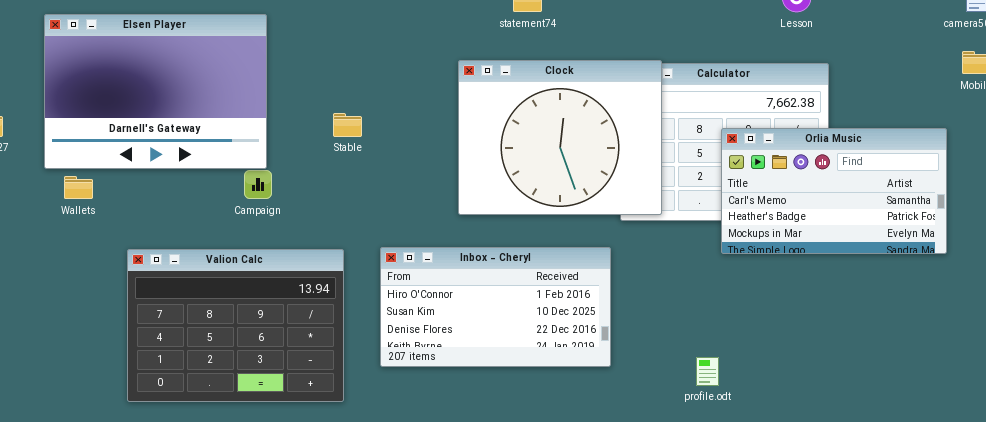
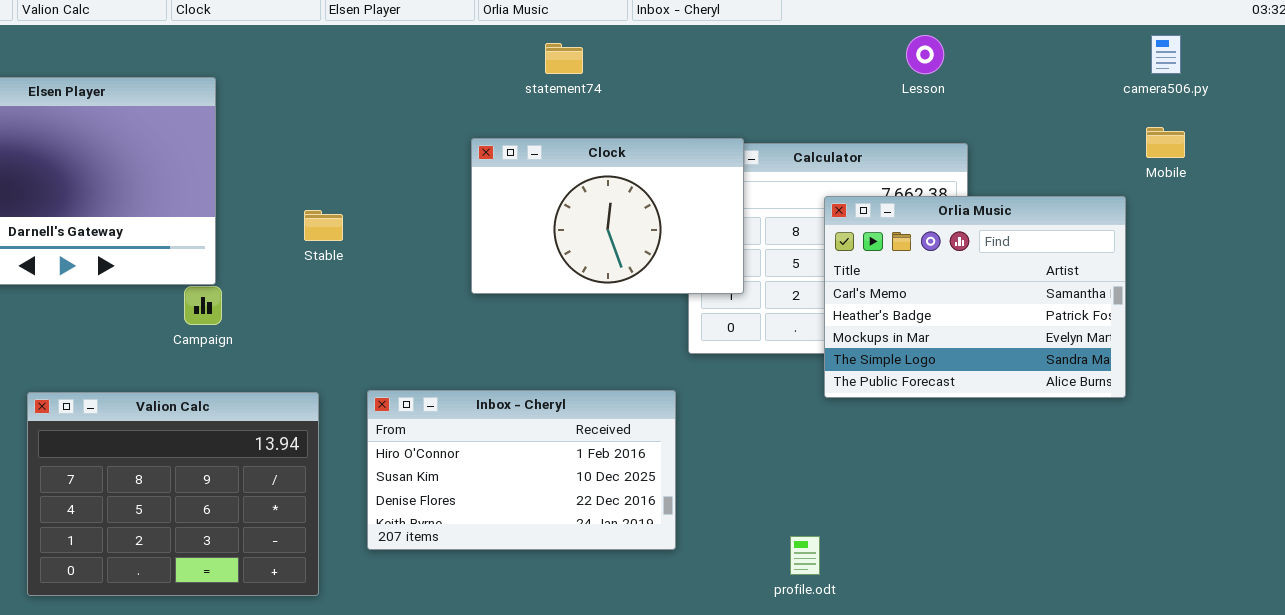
Clock: [458,60,662,215] -> [471,138,744,294], resized
Orlia Music: [721,128,947,254] -> [824,196,1126,398], resized

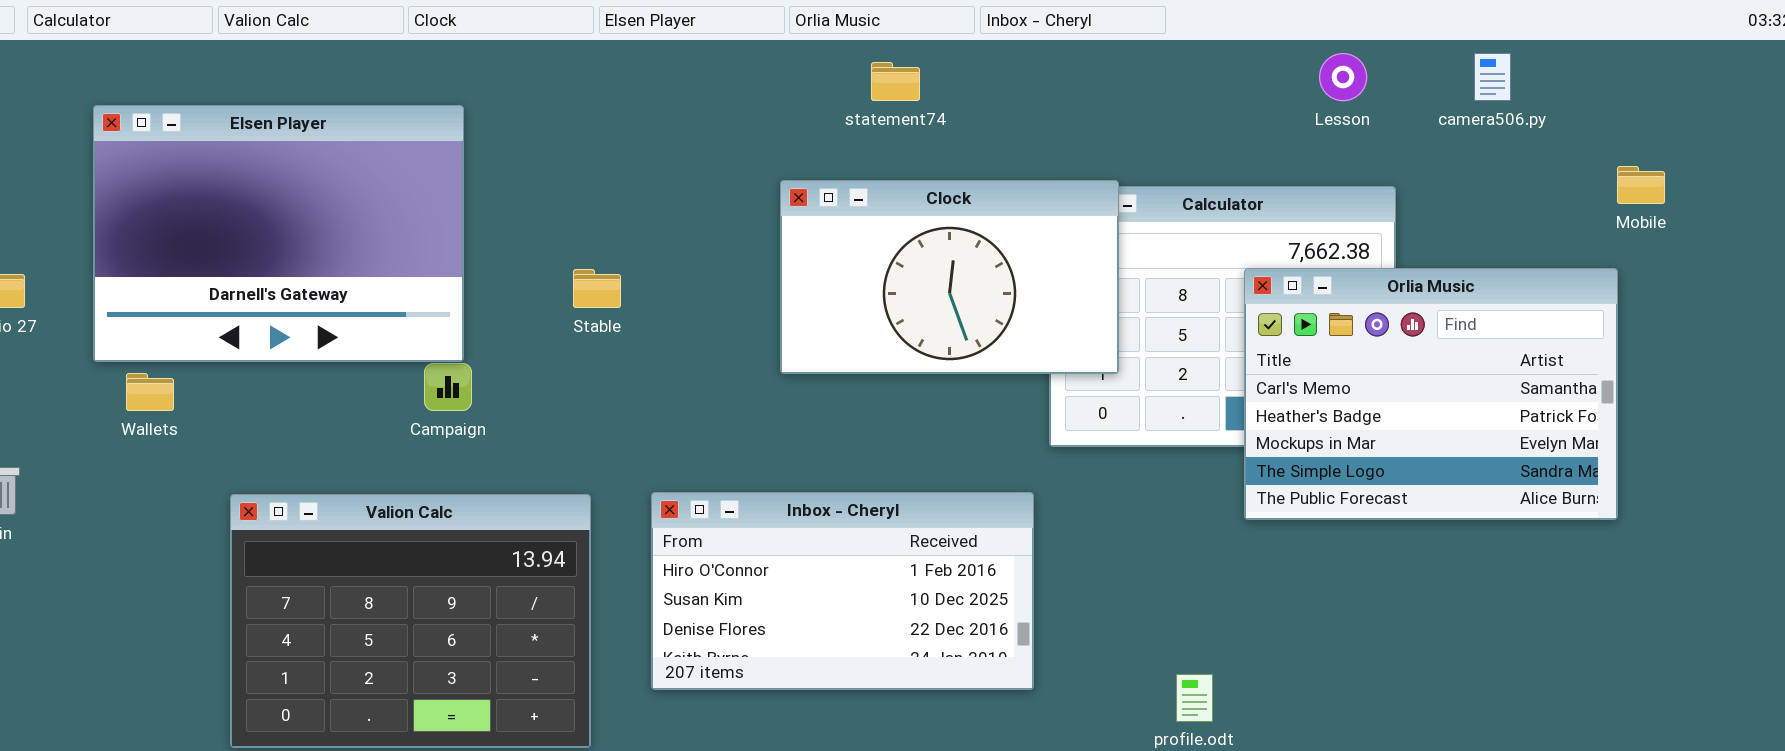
camera506.py: [1151,35,1181,74] -> [1474,53,1511,101], moved
Orlia Music: [824,196,1126,398] -> [1244,268,1618,520], moved

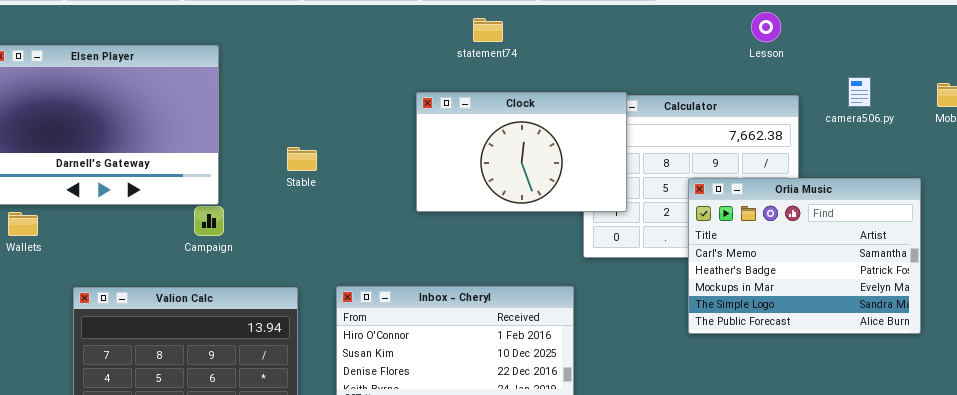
camera506.py: [1474,53,1511,101] -> [848,77,871,107], moved
Orlia Music: [1244,268,1618,520] -> [688,178,921,334], moved

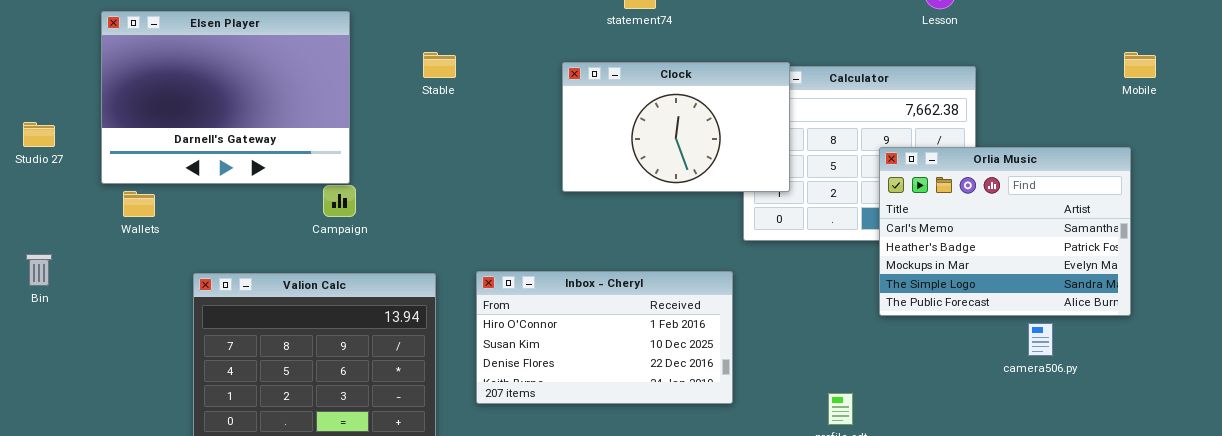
camera506.py: [848,77,871,107] -> [1028,323,1053,356], moved
Stable: [287,147,317,171] -> [423,52,456,78], moved
Orlia Music: [688,178,921,334] -> [879,147,1131,316], moved

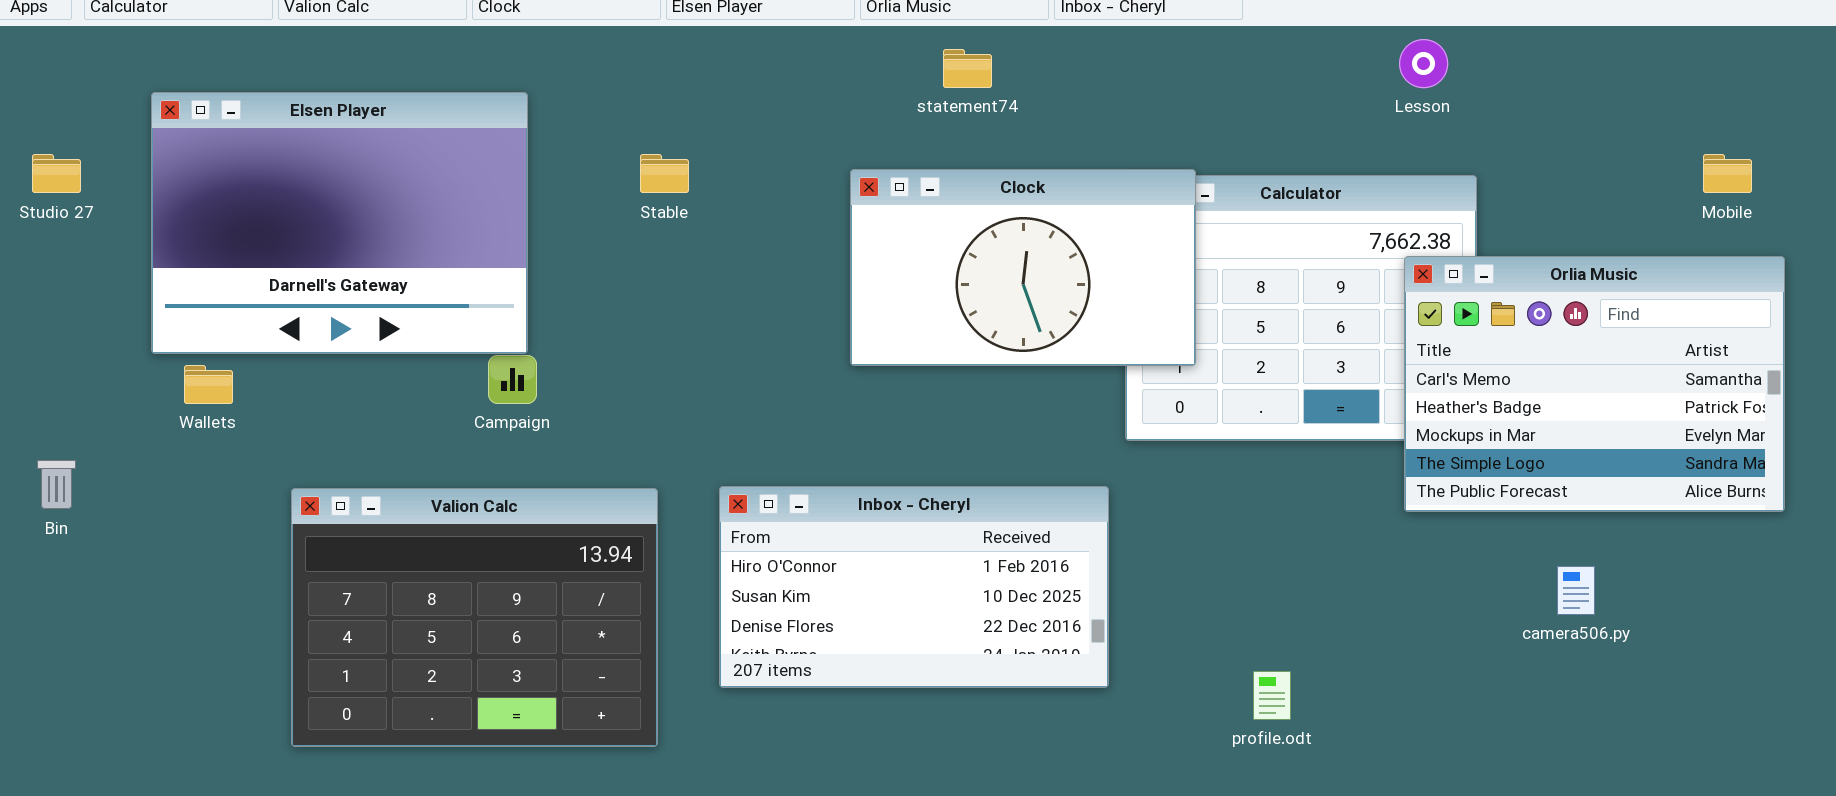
Studio 27: [23,122,55,147] -> [32,154,81,193], moved
Orlia Music: [879,147,1131,316] -> [1404,256,1785,512], moved

